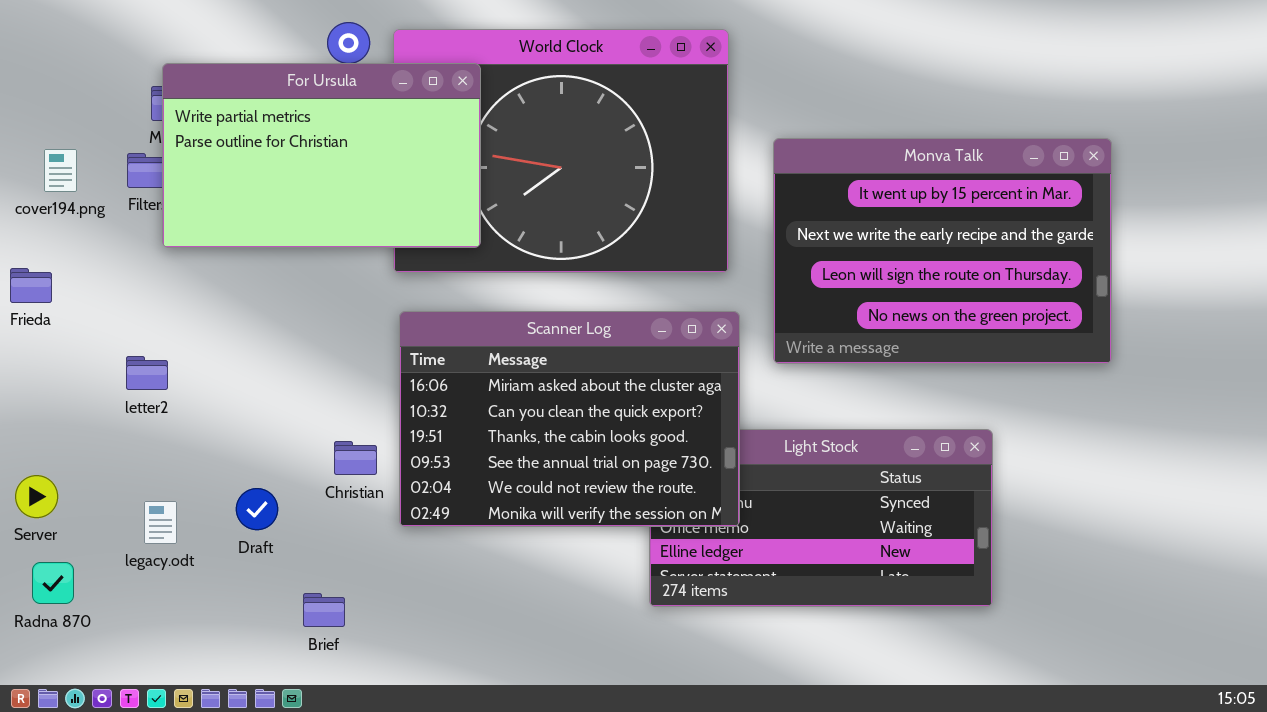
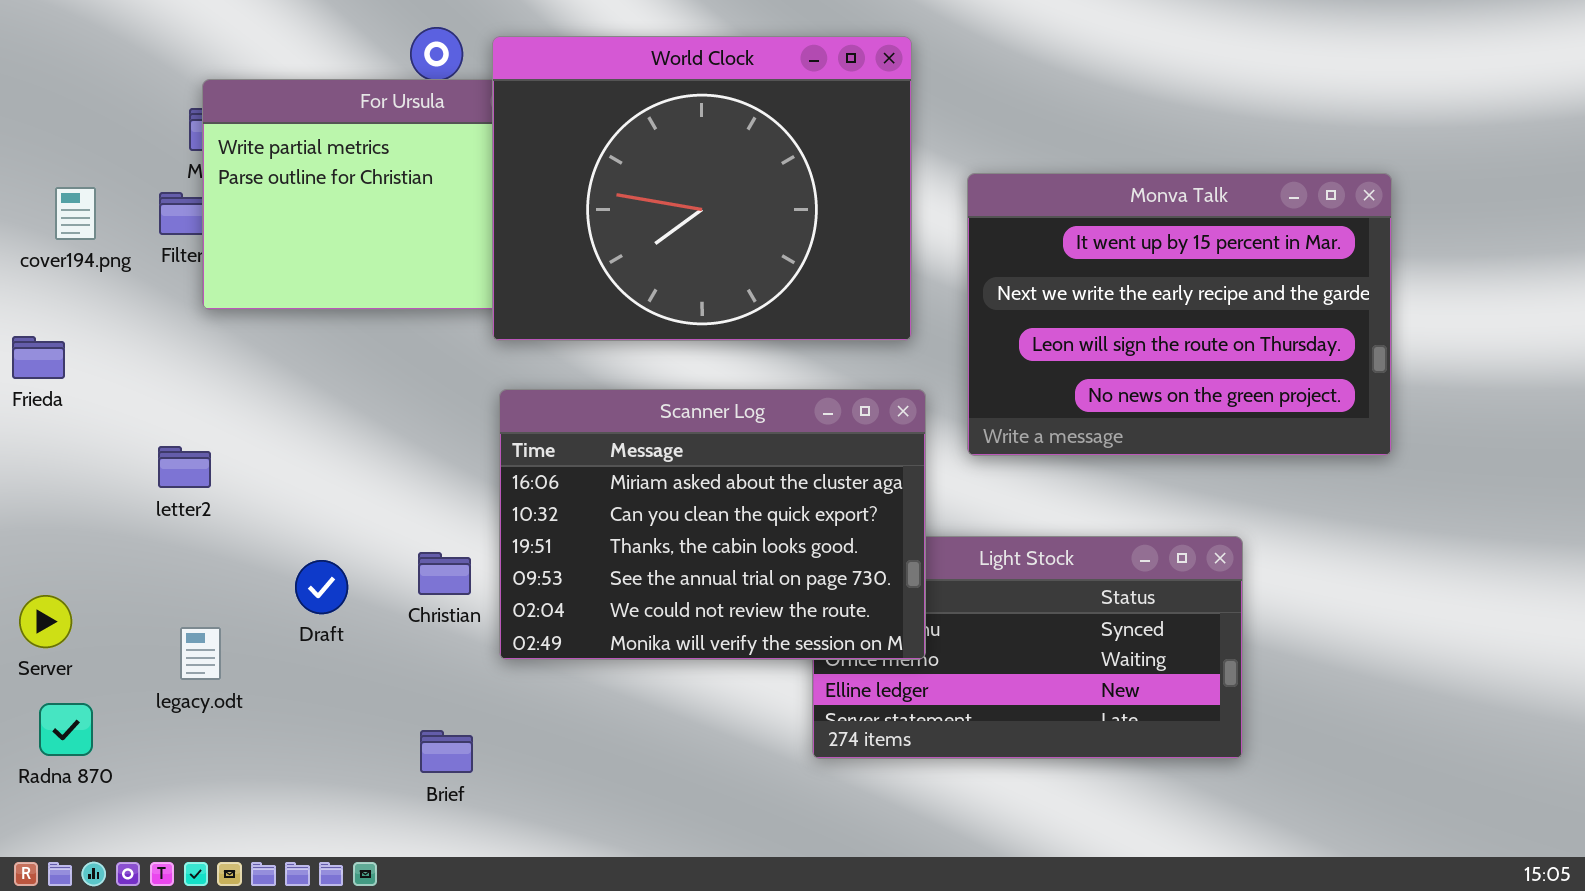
World Clock: [393,29,729,273] -> [492,36,912,341], raised
Draft: [236,488,278,530] -> [295,560,348,614], moved
Brief: [303,593,345,627] -> [420,730,473,773], moved

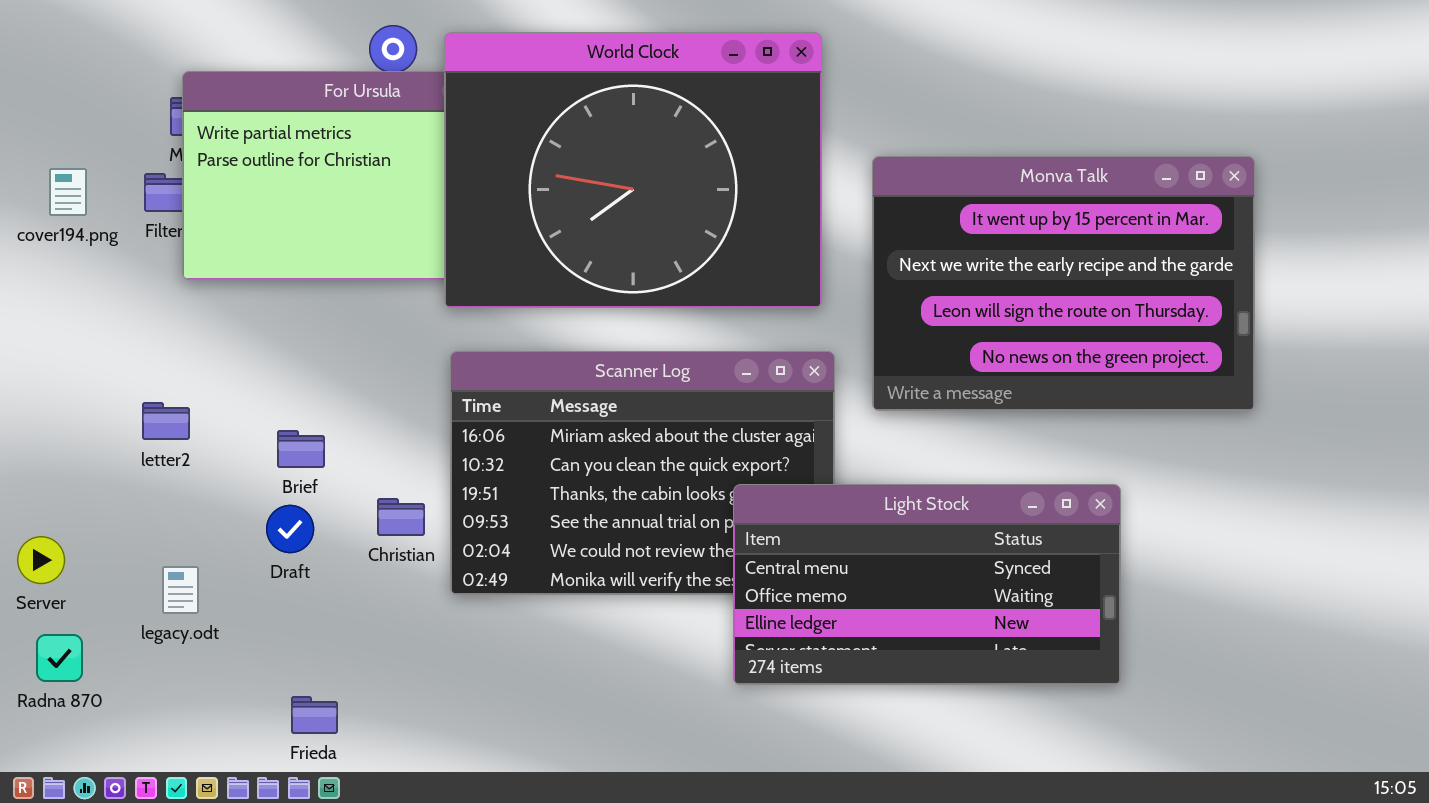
Frieda: [12,336,65,379] -> [291,696,338,734], moved
Light Stock: [812,536,1243,759] -> [733,484,1121,685], raised
Brief: [420,730,473,773] -> [277,430,325,468], moved

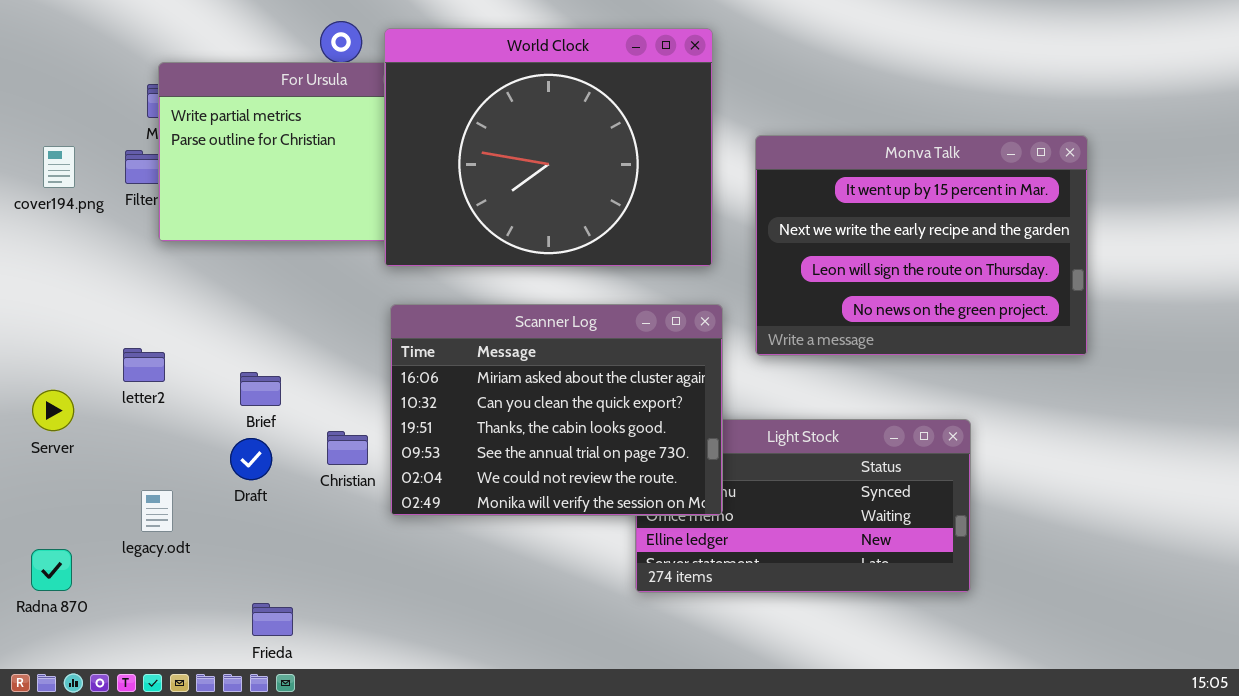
Scanner Log: [450,351,835,595] -> [390,304,723,516], raised
Server: [17,536,65,584] -> [32,390,74,431], moved

